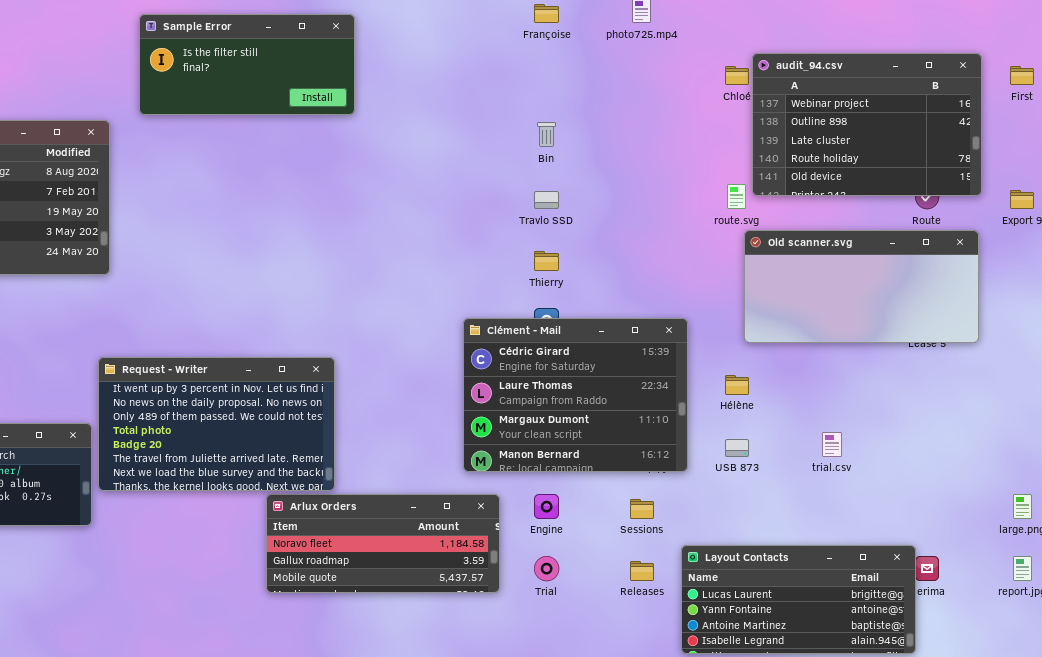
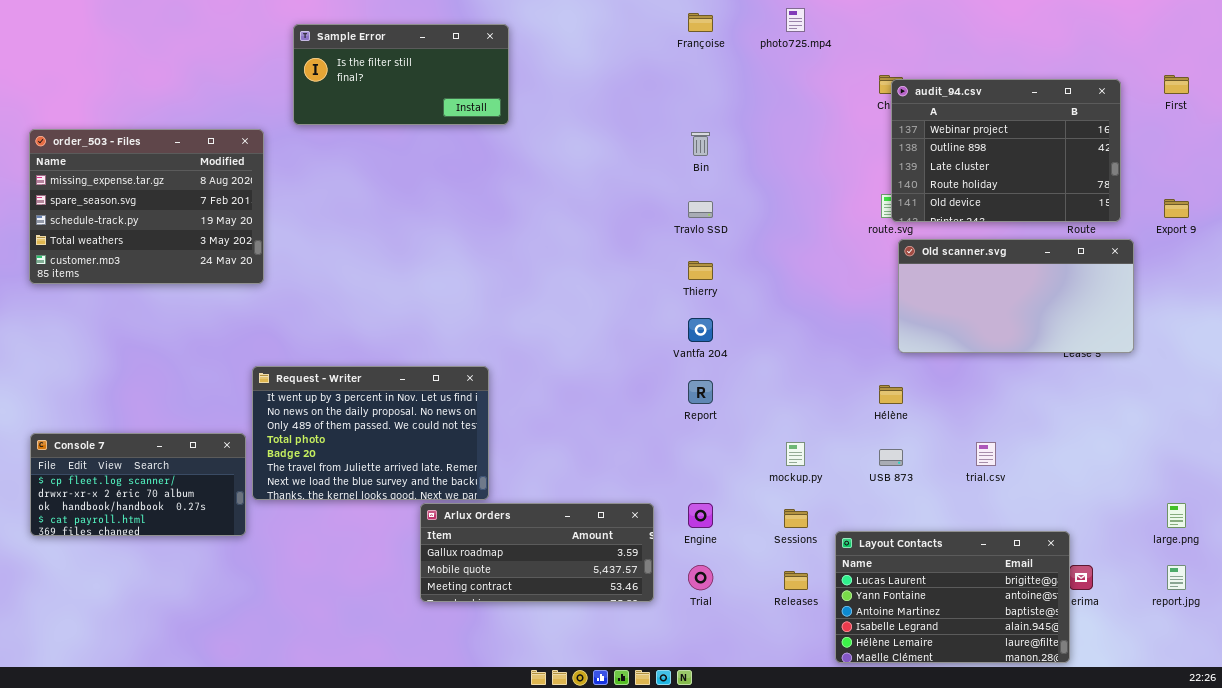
audit_94.csv: [752,53,982,196] -> [891,79,1121,222], moved
Clément - Mail: [463,318,688,472] -> none, closed
Arlux Orders: [266,494,500,593] -> [420,503,654,602], scrolled down 1 row
Layout Contacts: [681,545,916,654] -> [835,531,1070,663], resized

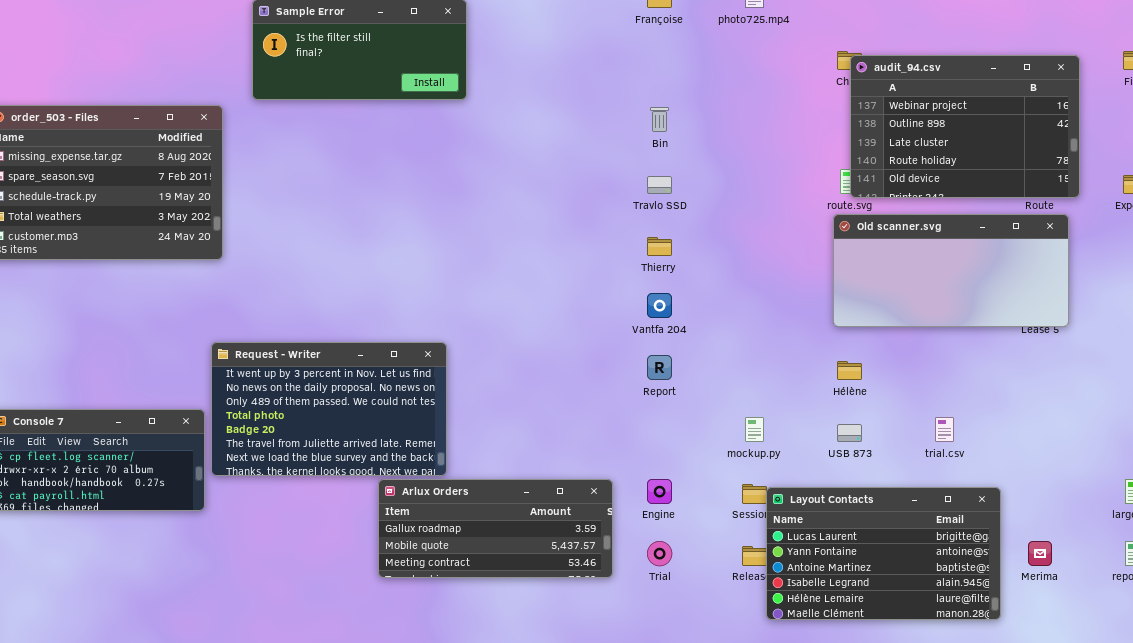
Old scanner.svg: [898,239,1134,353] -> [833,214,1069,327], moved
Layout Contacts: [835,531,1070,663] -> [766,487,1001,620], moved

